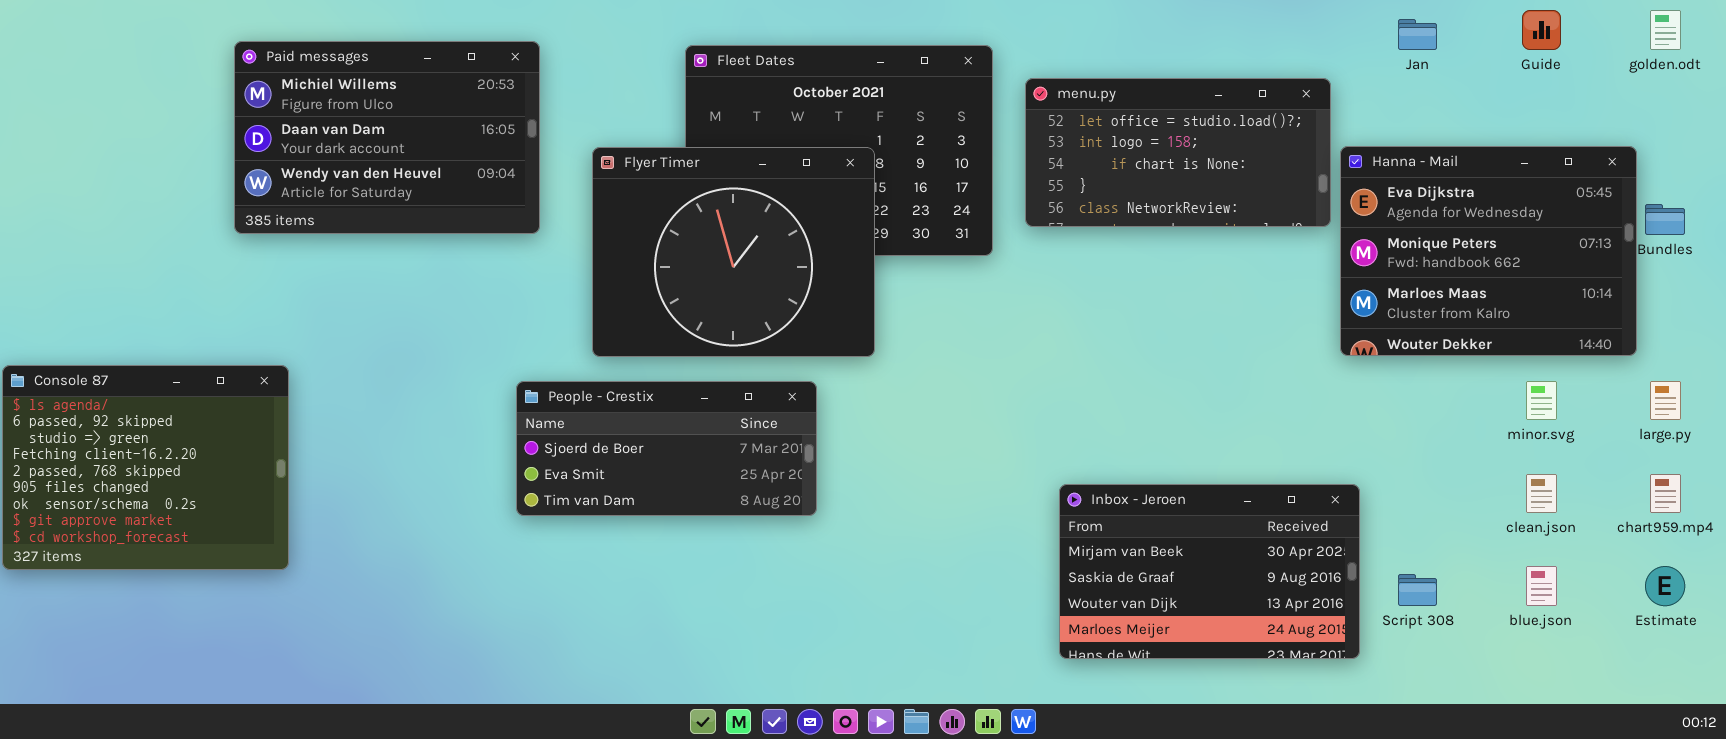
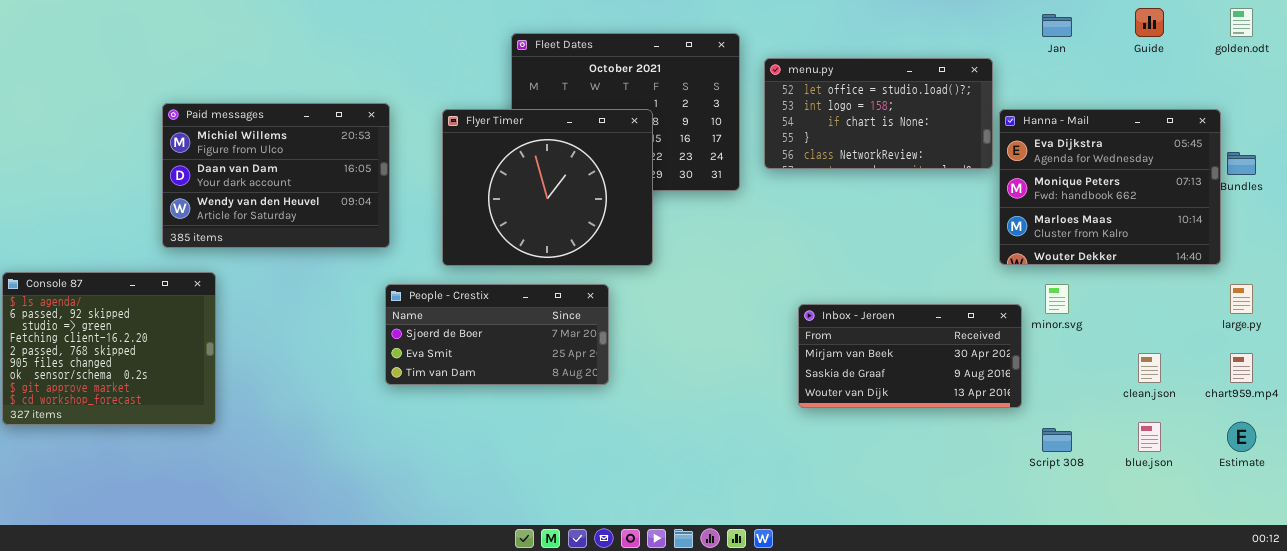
Paid messages: [234,41,540,234] -> [162,103,390,248], moved
minor.svg: [1526,381,1557,420] -> [1045,284,1069,314], moved
Inbox - Jeroen: [1059,484,1360,659] -> [798,304,1022,408], moved, resized

